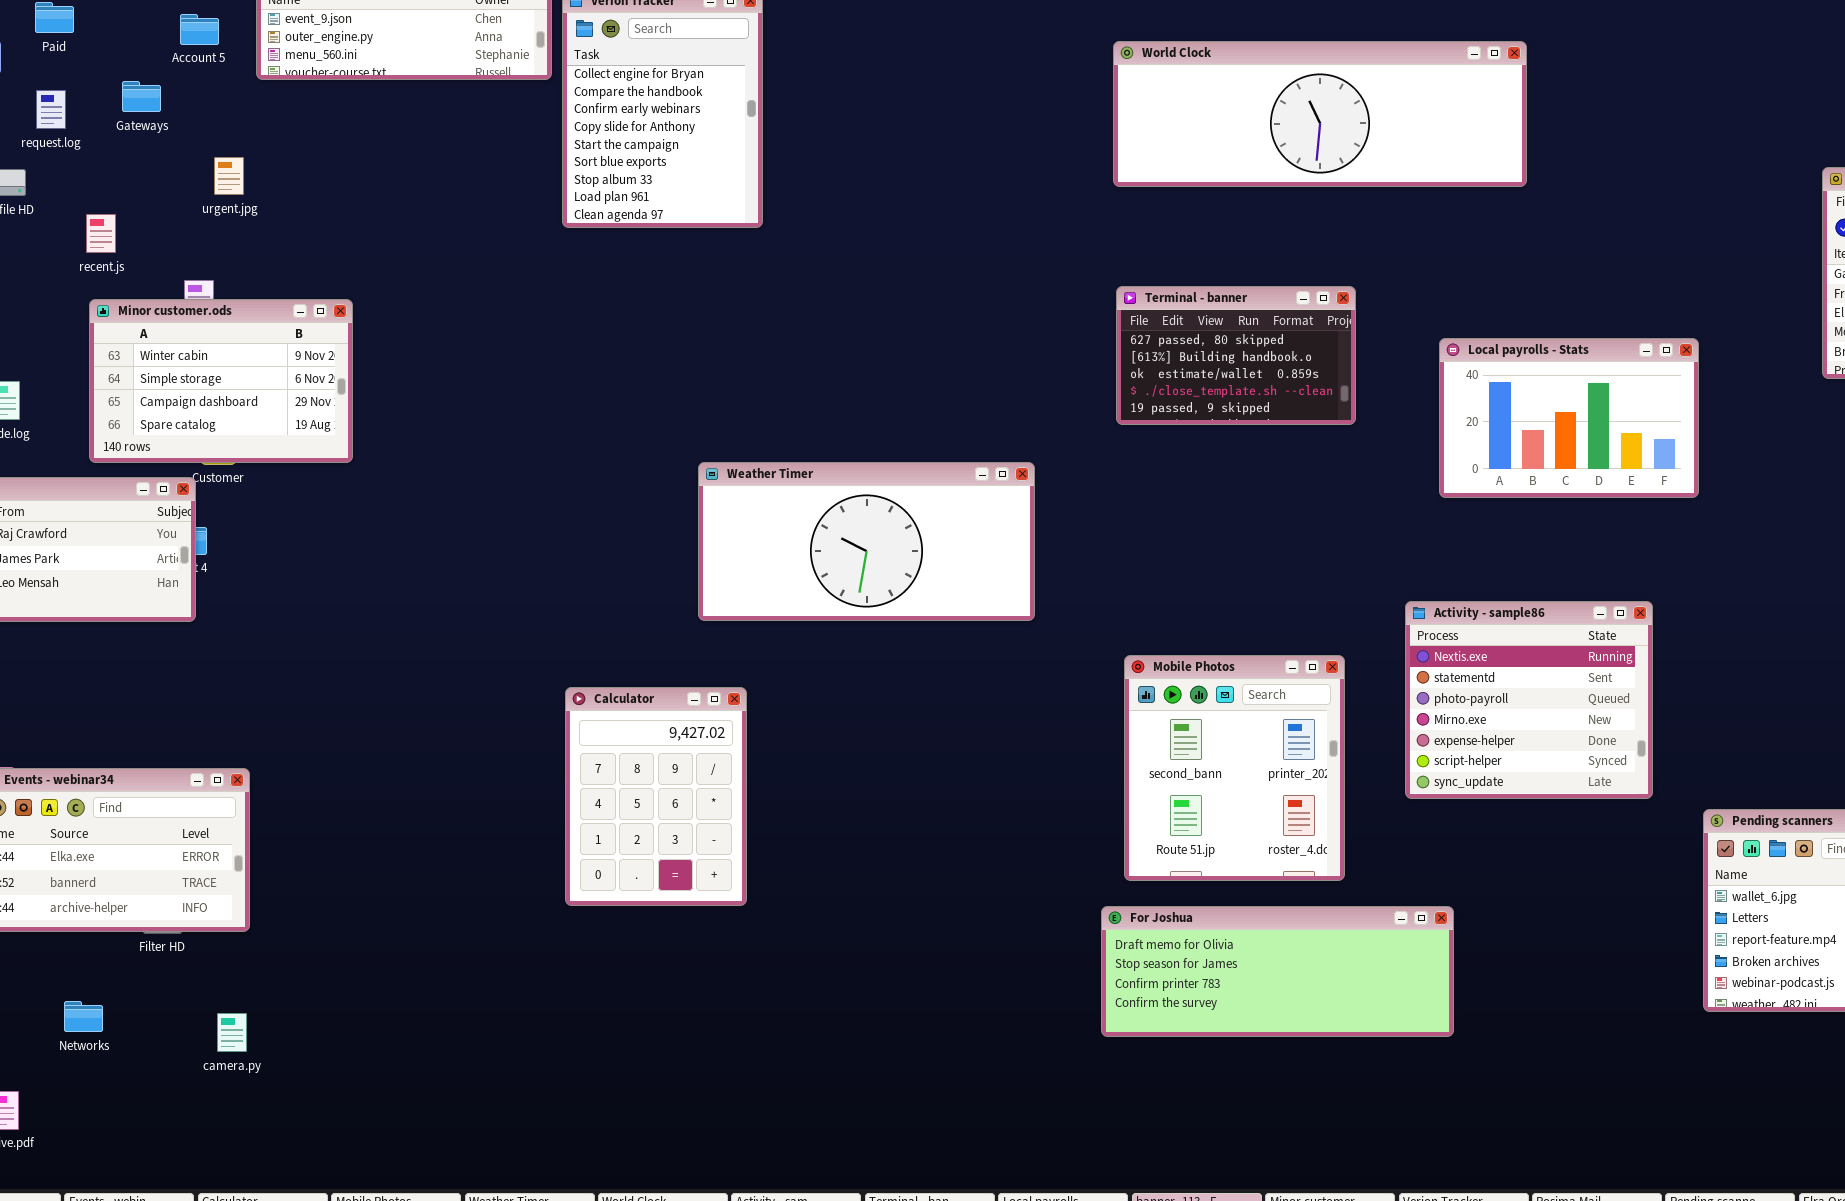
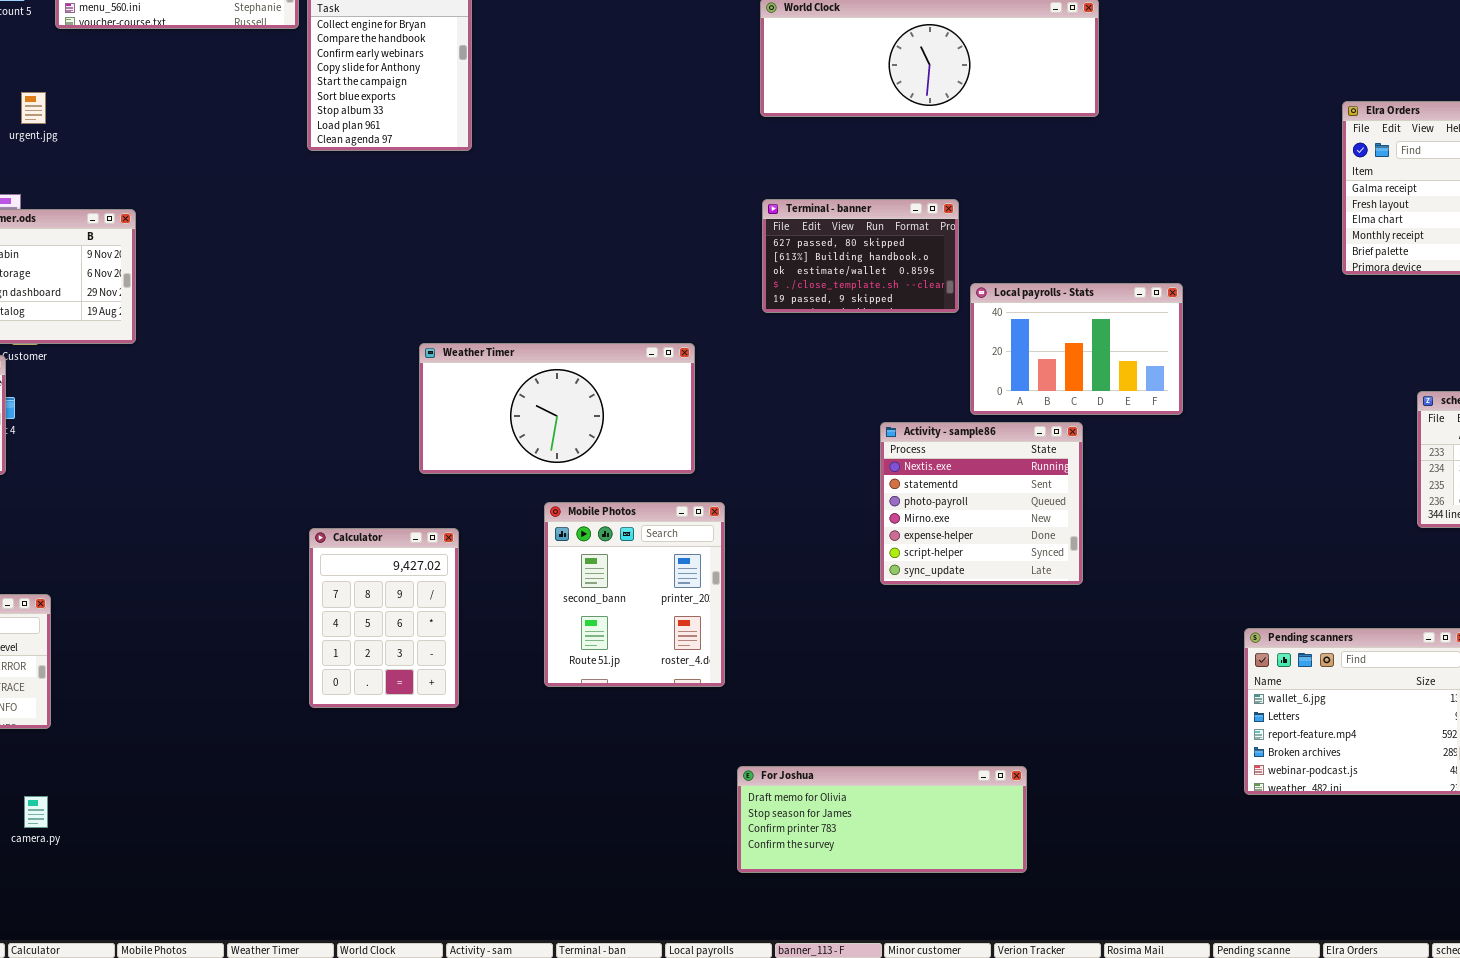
Local payrolls - Stats: [1439,338,1699,498] -> [970,283,1183,415], moved
Activity - sample86: [1405,601,1653,799] -> [880,422,1083,585], moved
Mobile Photos: [1124,655,1345,881] -> [544,502,725,687], moved
For Joshua: [1101,906,1454,1037] -> [737,766,1027,873], moved

